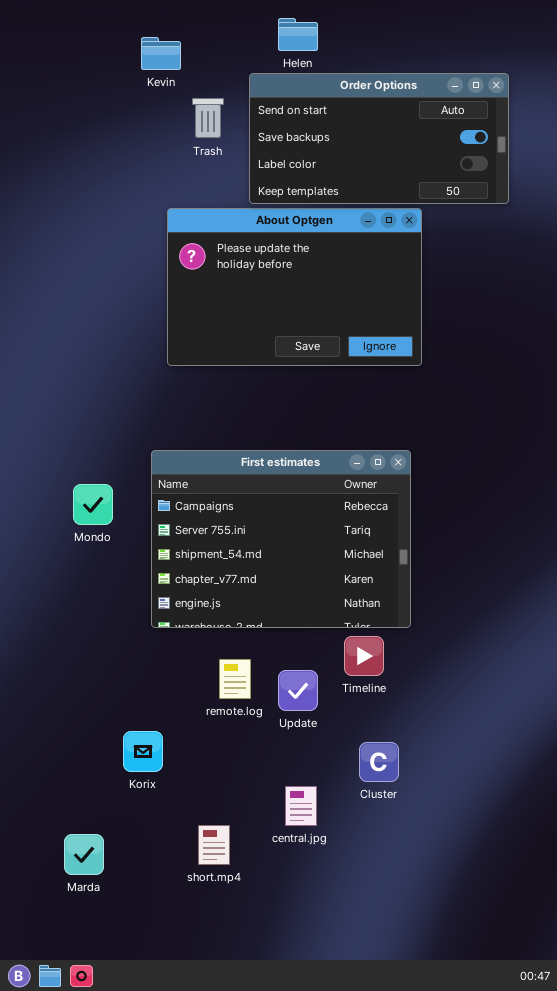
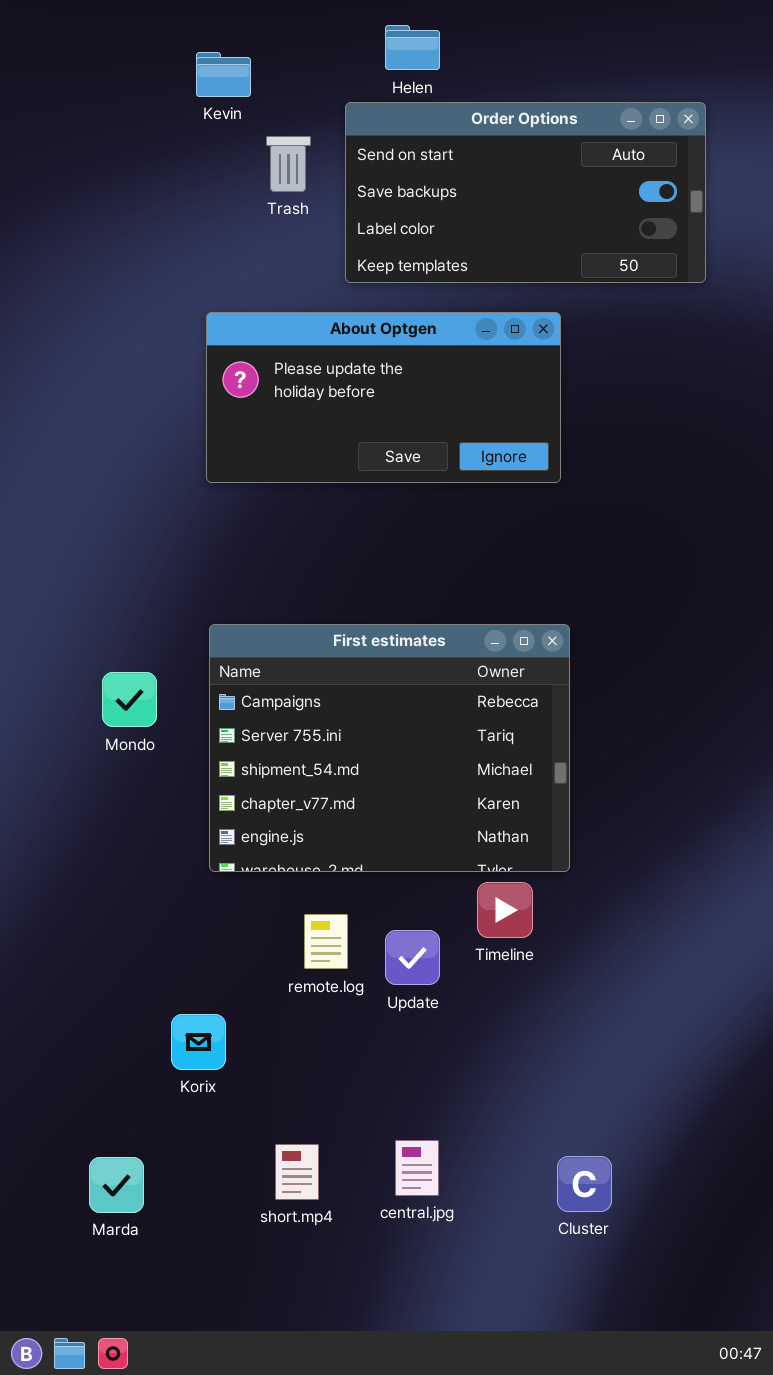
About Optgen: [167,208,422,366] -> [206,312,561,483], moved, resized
Cluster: [359,742,399,782] -> [557,1156,612,1212], moved
central.jpg: [285,786,317,826] -> [395,1140,439,1196], moved

